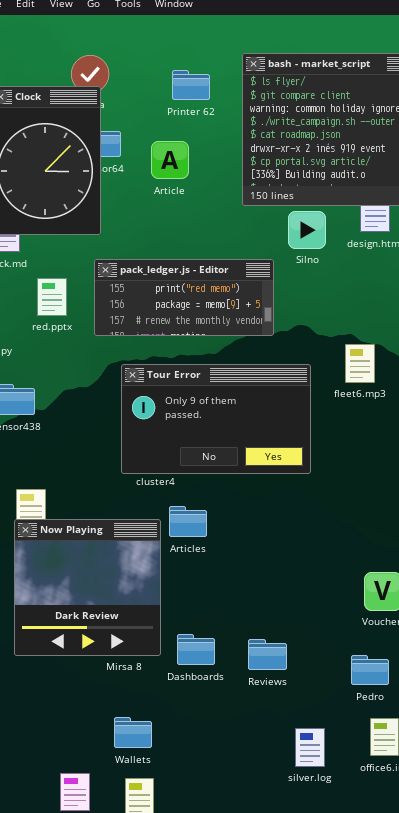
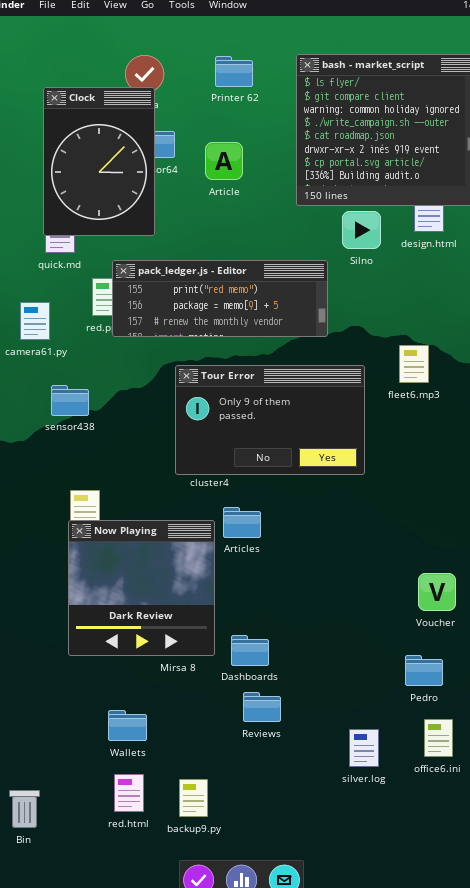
Printer 62: [172,70,210,100] -> [215,56,253,87], moved
pack_ledger.js - Editor: [94,259,274,336] -> [112,260,328,337], resized
Reviews: [248,639,287,670] -> [243,692,281,722], moved
Wallets: [114,717,152,748] -> [108,710,147,741], moved

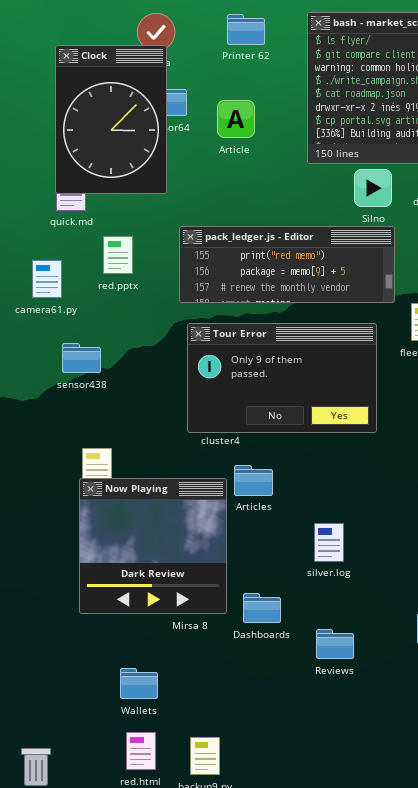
pack_ledger.js - Editor: [112,260,328,337] -> [179,226,395,303], moved
Reviews: [243,692,281,722] -> [316,629,354,659], moved
silver.log: [349,729,379,767] -> [314,523,344,562], moved

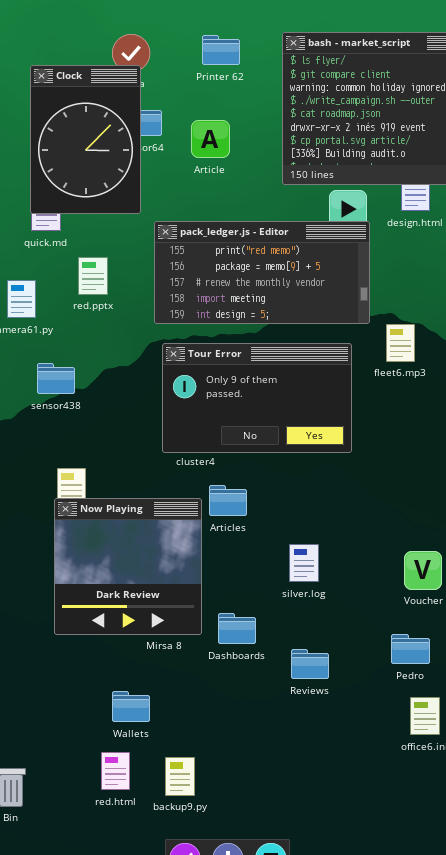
pack_ledger.js - Editor: [179,226,395,303] -> [154,221,370,324], resized
Wallets: [120,668,158,699] -> [112,691,150,722], moved

